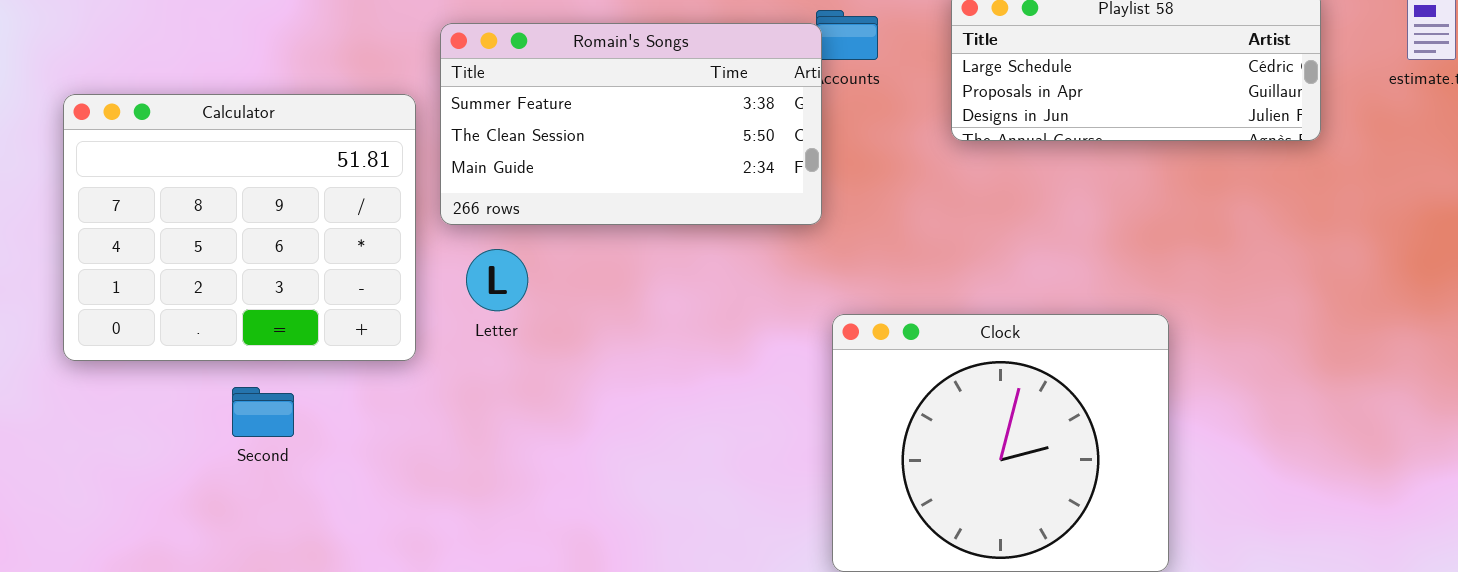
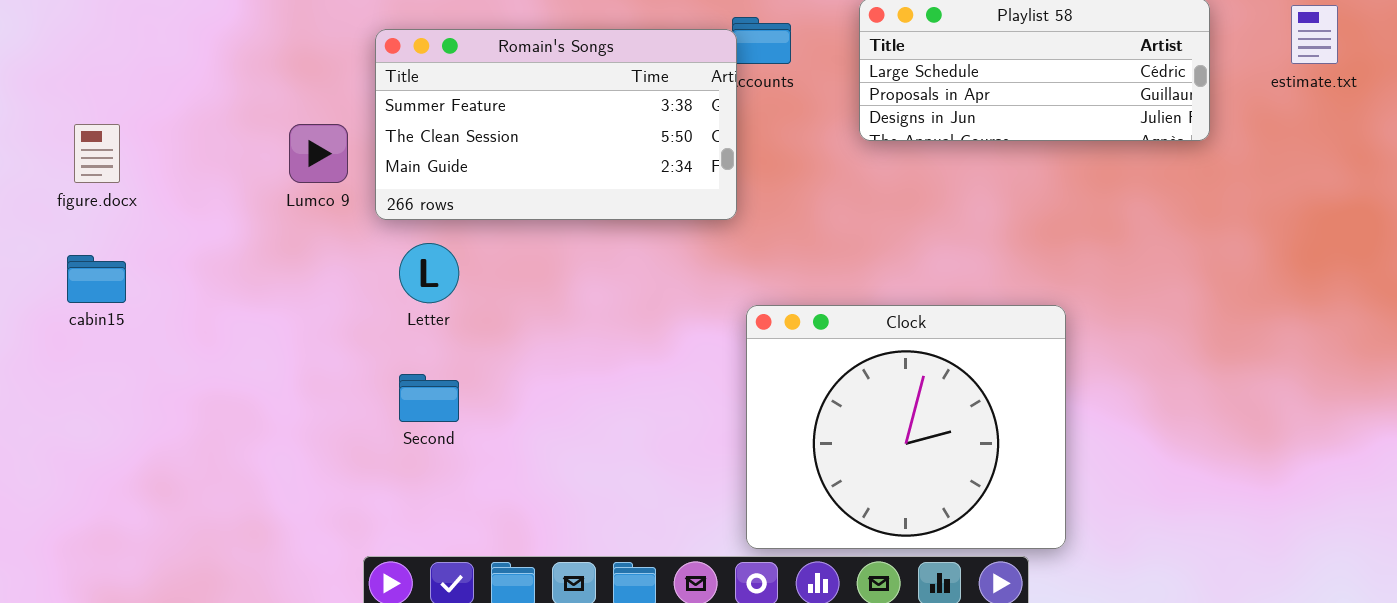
Calculator: [63,94,416,361] -> none, closed
Second: [232,387,294,437] -> [399,374,459,422], moved

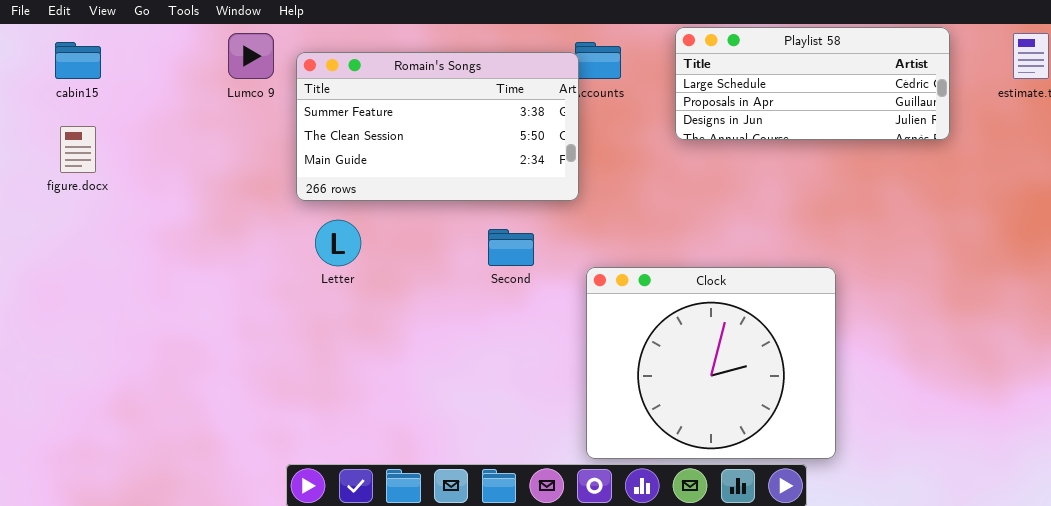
Lumco 9: [289,124,348,183] -> [228,33,274,79], moved
cabin15: [67,255,126,303] -> [55,42,101,79], moved
Second: [399,374,459,422] -> [488,229,534,266], moved

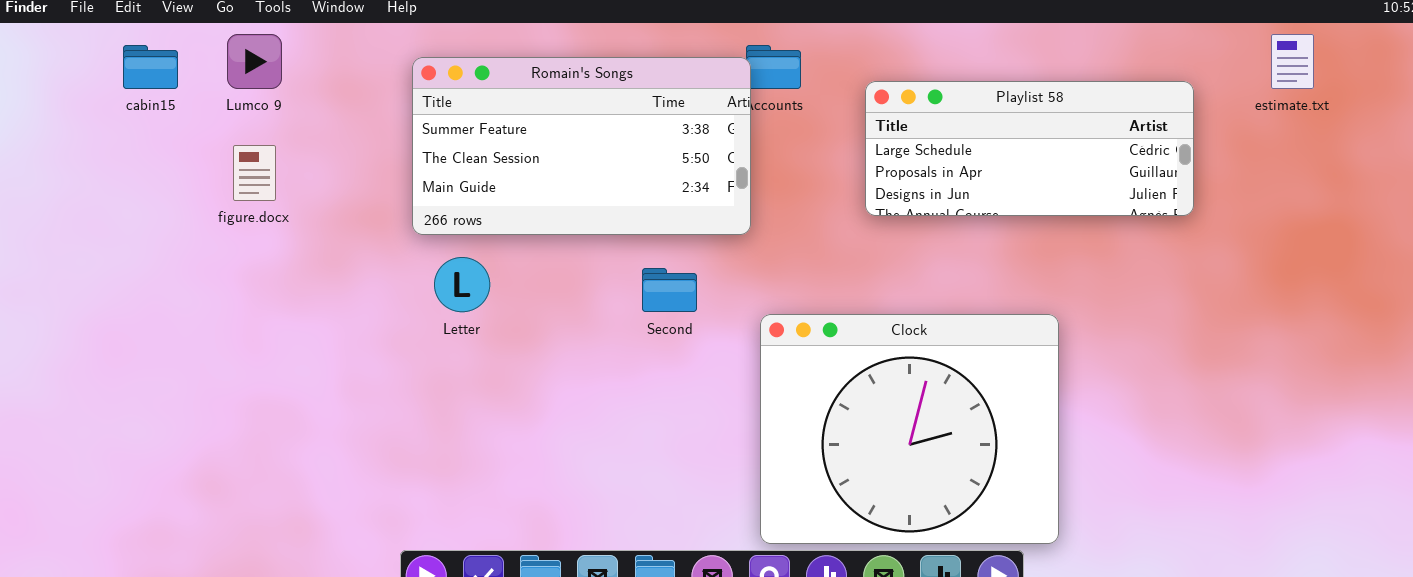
Playlist 58: [675,27,950,140] -> [865,81,1194,216], moved
Lumco 9: [228,33,274,79] -> [227,34,282,89], moved
figure.docx: [60,126,96,173] -> [233,145,276,201], moved

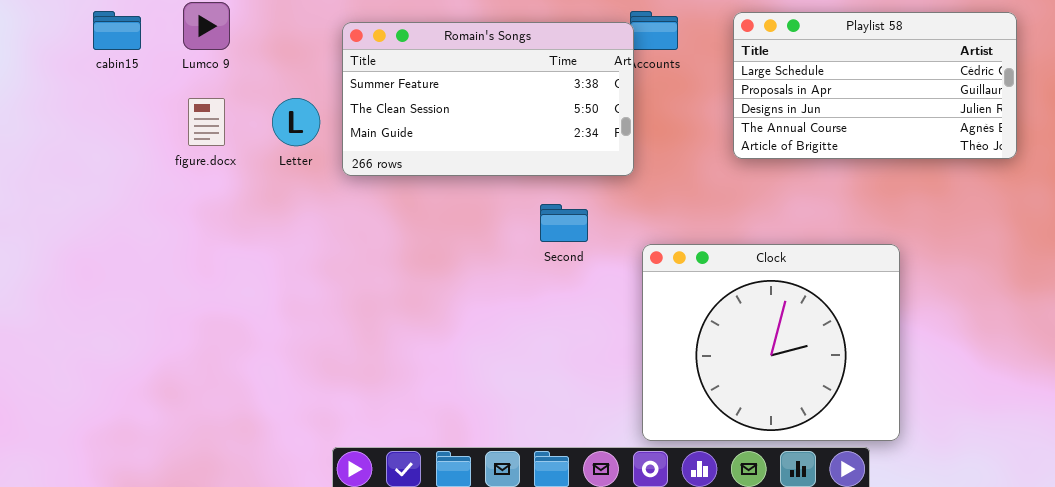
Playlist 58: [865,81,1194,216] -> [733,12,1017,159], resized
Letter: [434,257,490,312] -> [272,98,320,146], moved

